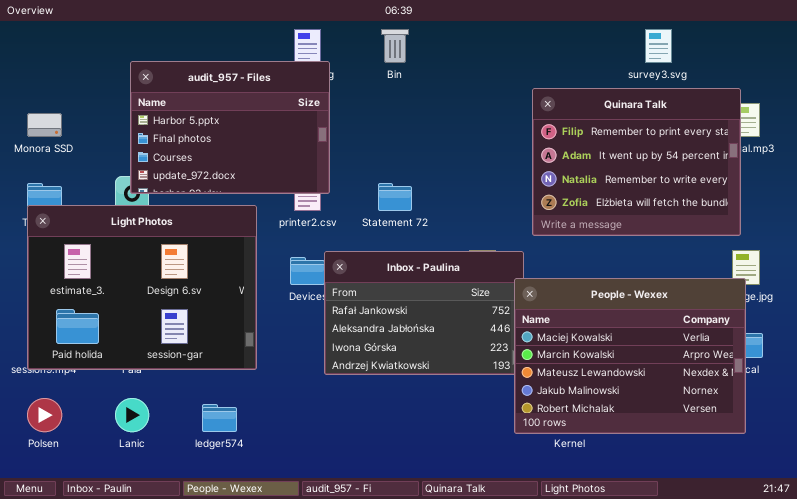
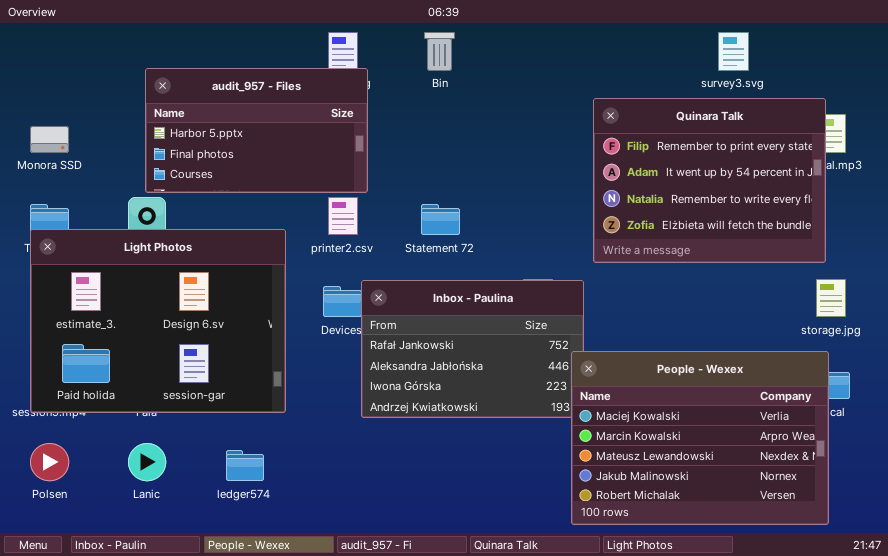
audit_957 - Files: [130,61,330,194] -> [145,68,368,193], resized
People - Wexex: [514,278,746,434] -> [571,351,829,525], moved

